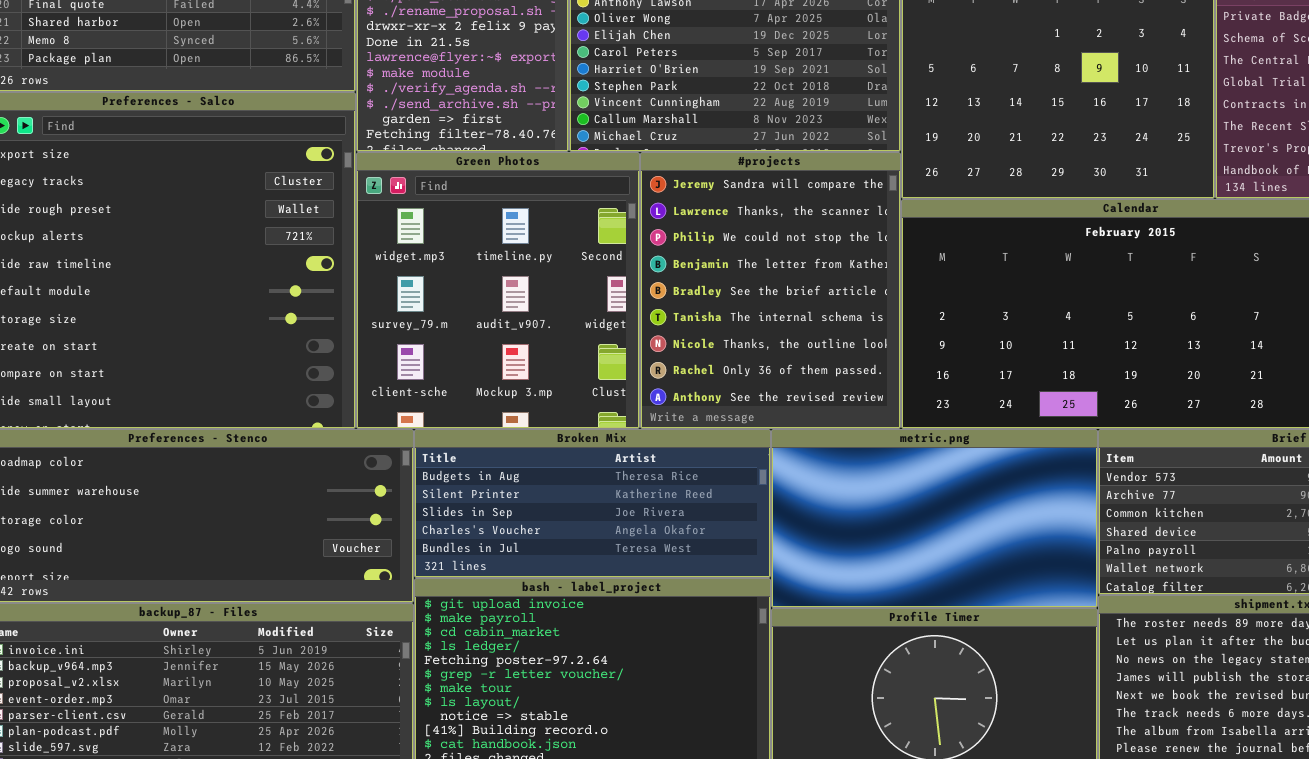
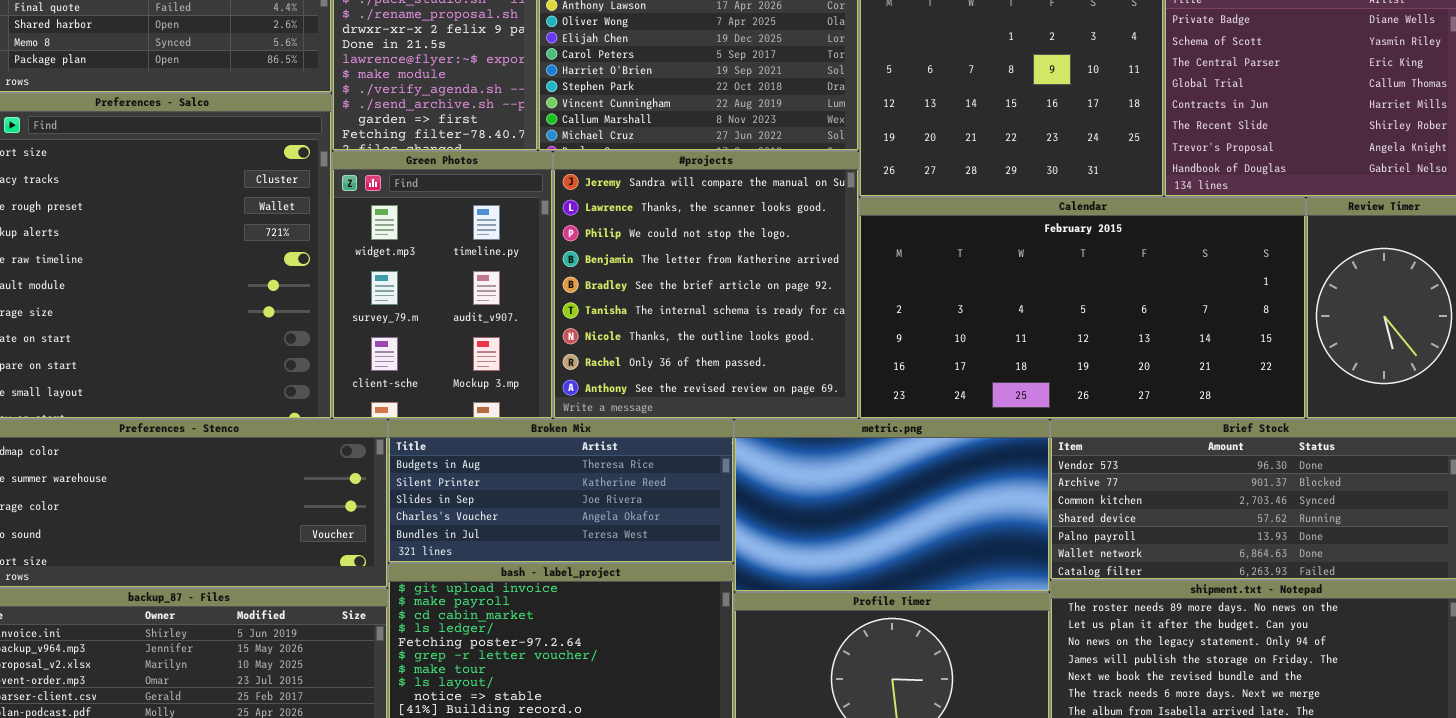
Green Photos: [356,152,640,429] -> [332,151,553,419], resized
#projects: [640,152,901,429] -> [553,151,859,419], resized

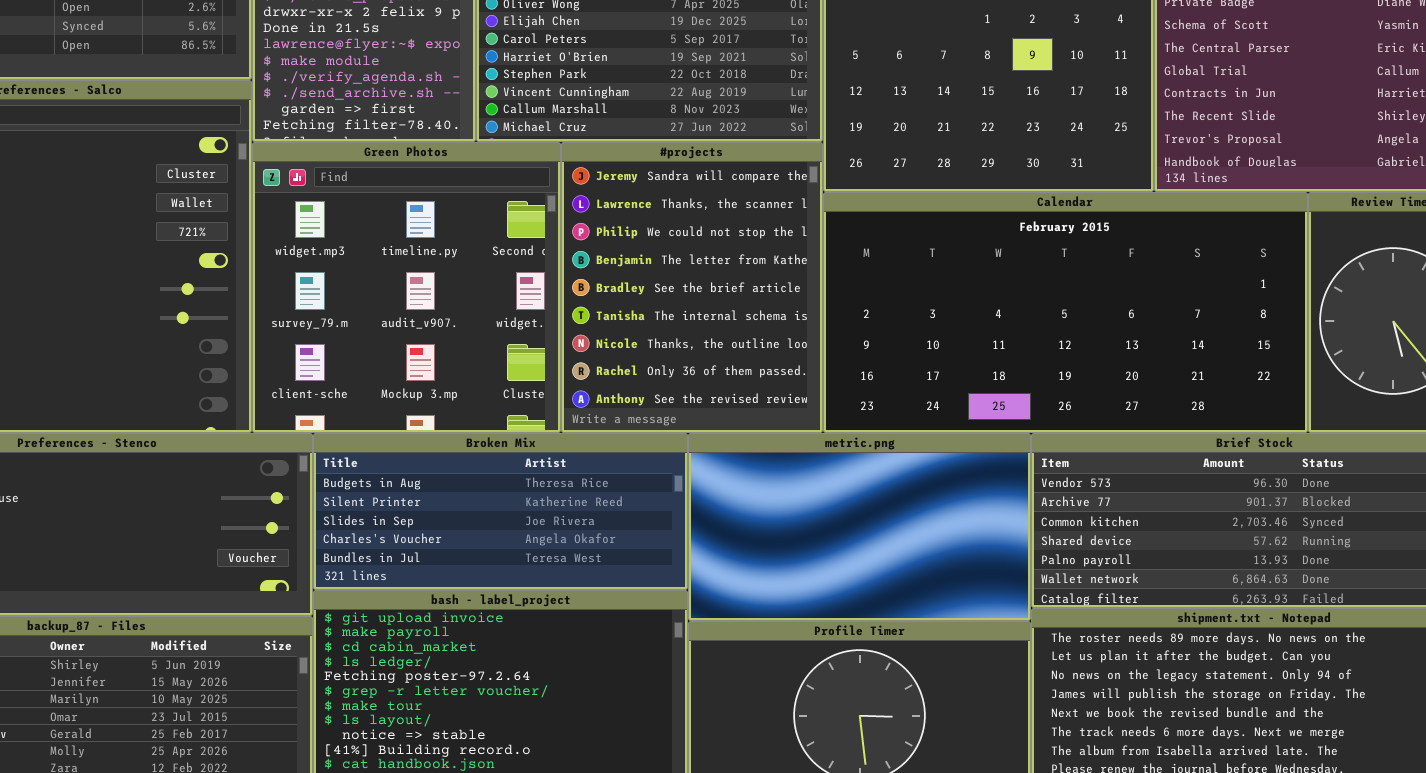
Green Photos: [332,151,553,419] -> [252,142,561,433], resized
#projects: [553,151,859,419] -> [561,142,823,433], resized

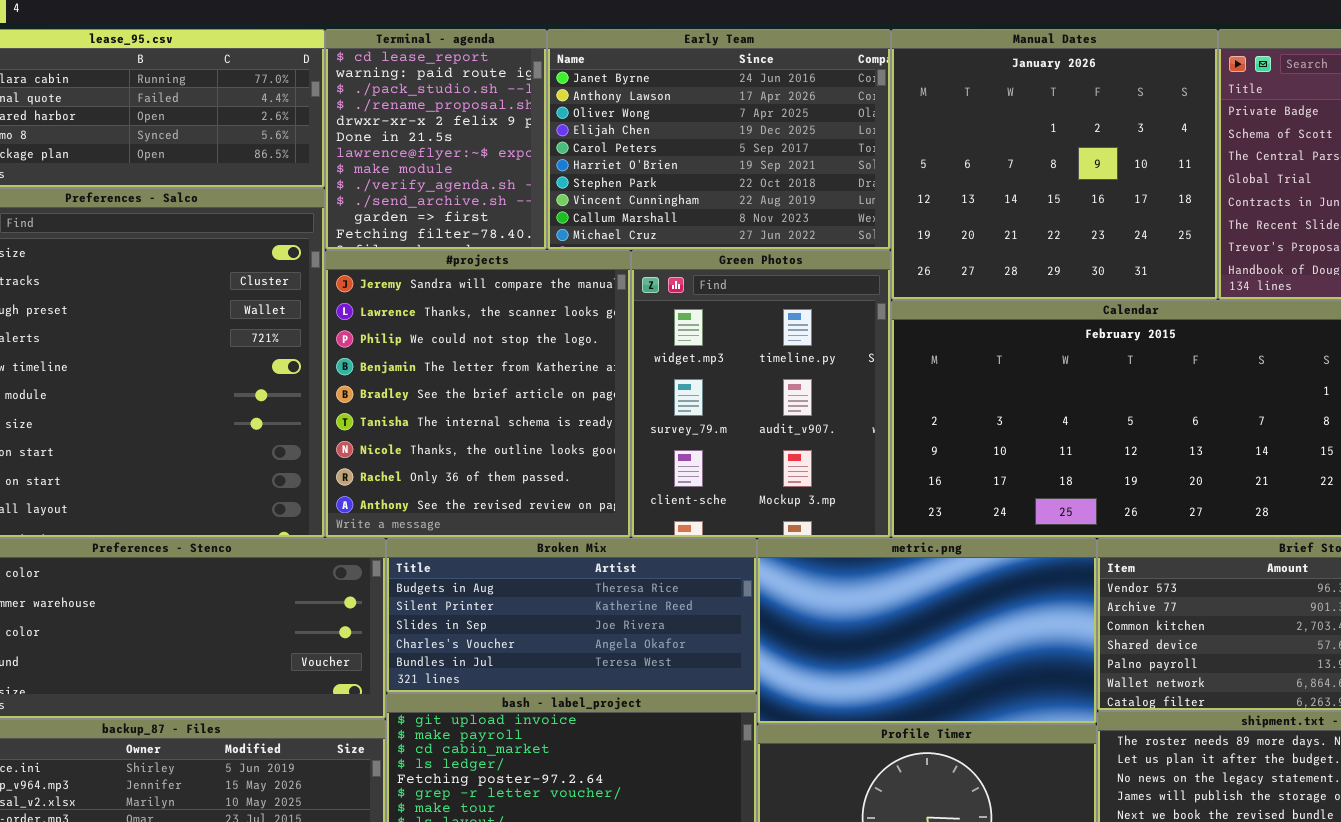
Green Photos: [252,142,561,433] -> [631,250,891,538], moved, resized
#projects: [561,142,823,433] -> [325,250,631,538], moved, resized

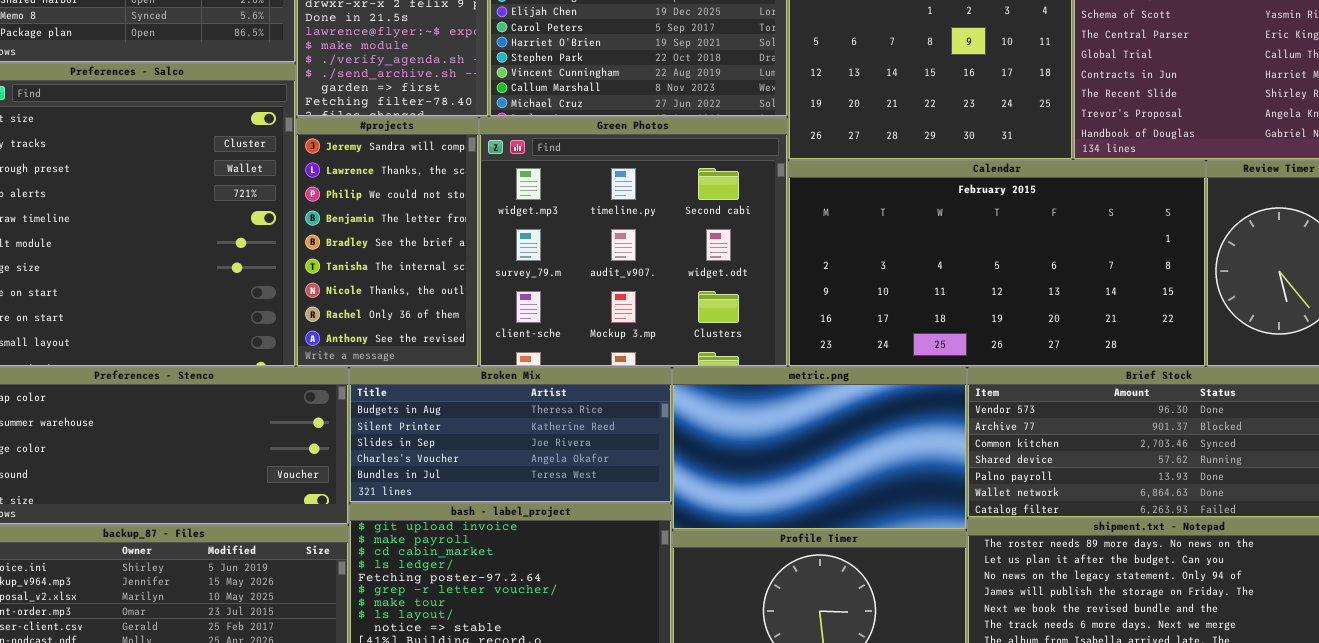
#projects: [325,250,631,538] -> [296,117,479,367], resized
Green Photos: [631,250,891,538] -> [479,117,788,367], resized

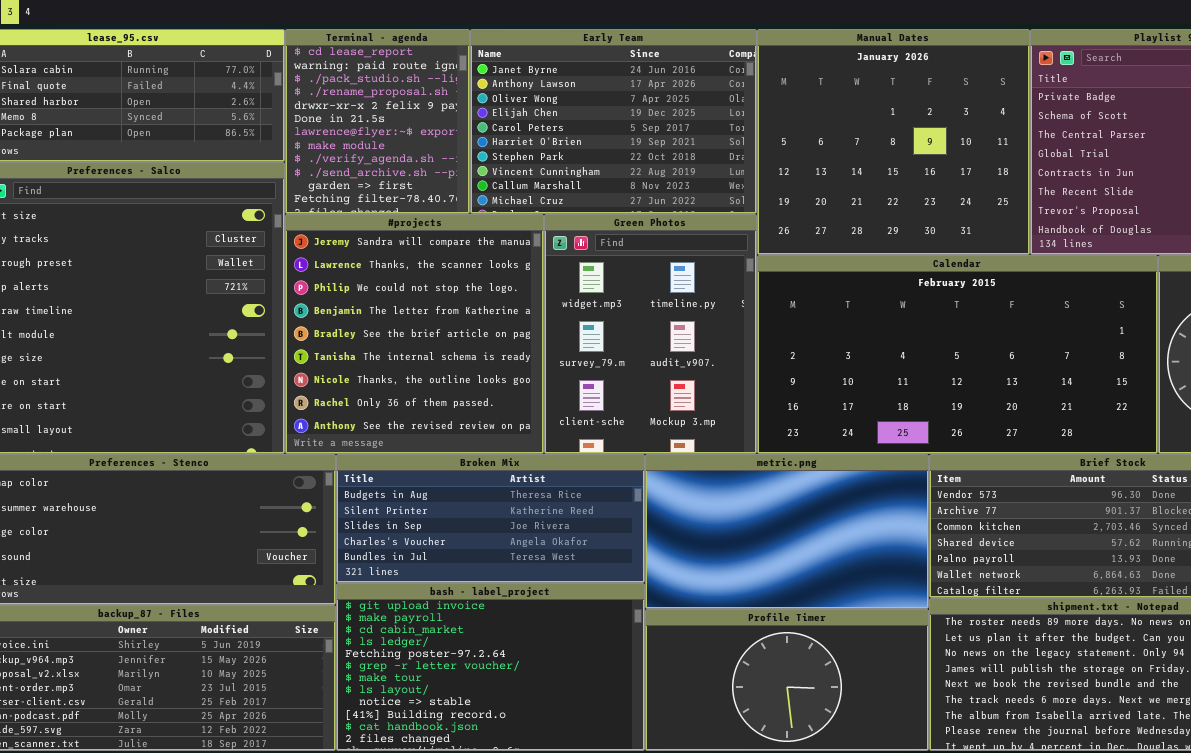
#projects: [296,117,479,367] -> [285,214,544,454], resized
Green Photos: [479,117,788,367] -> [544,214,757,454], resized

